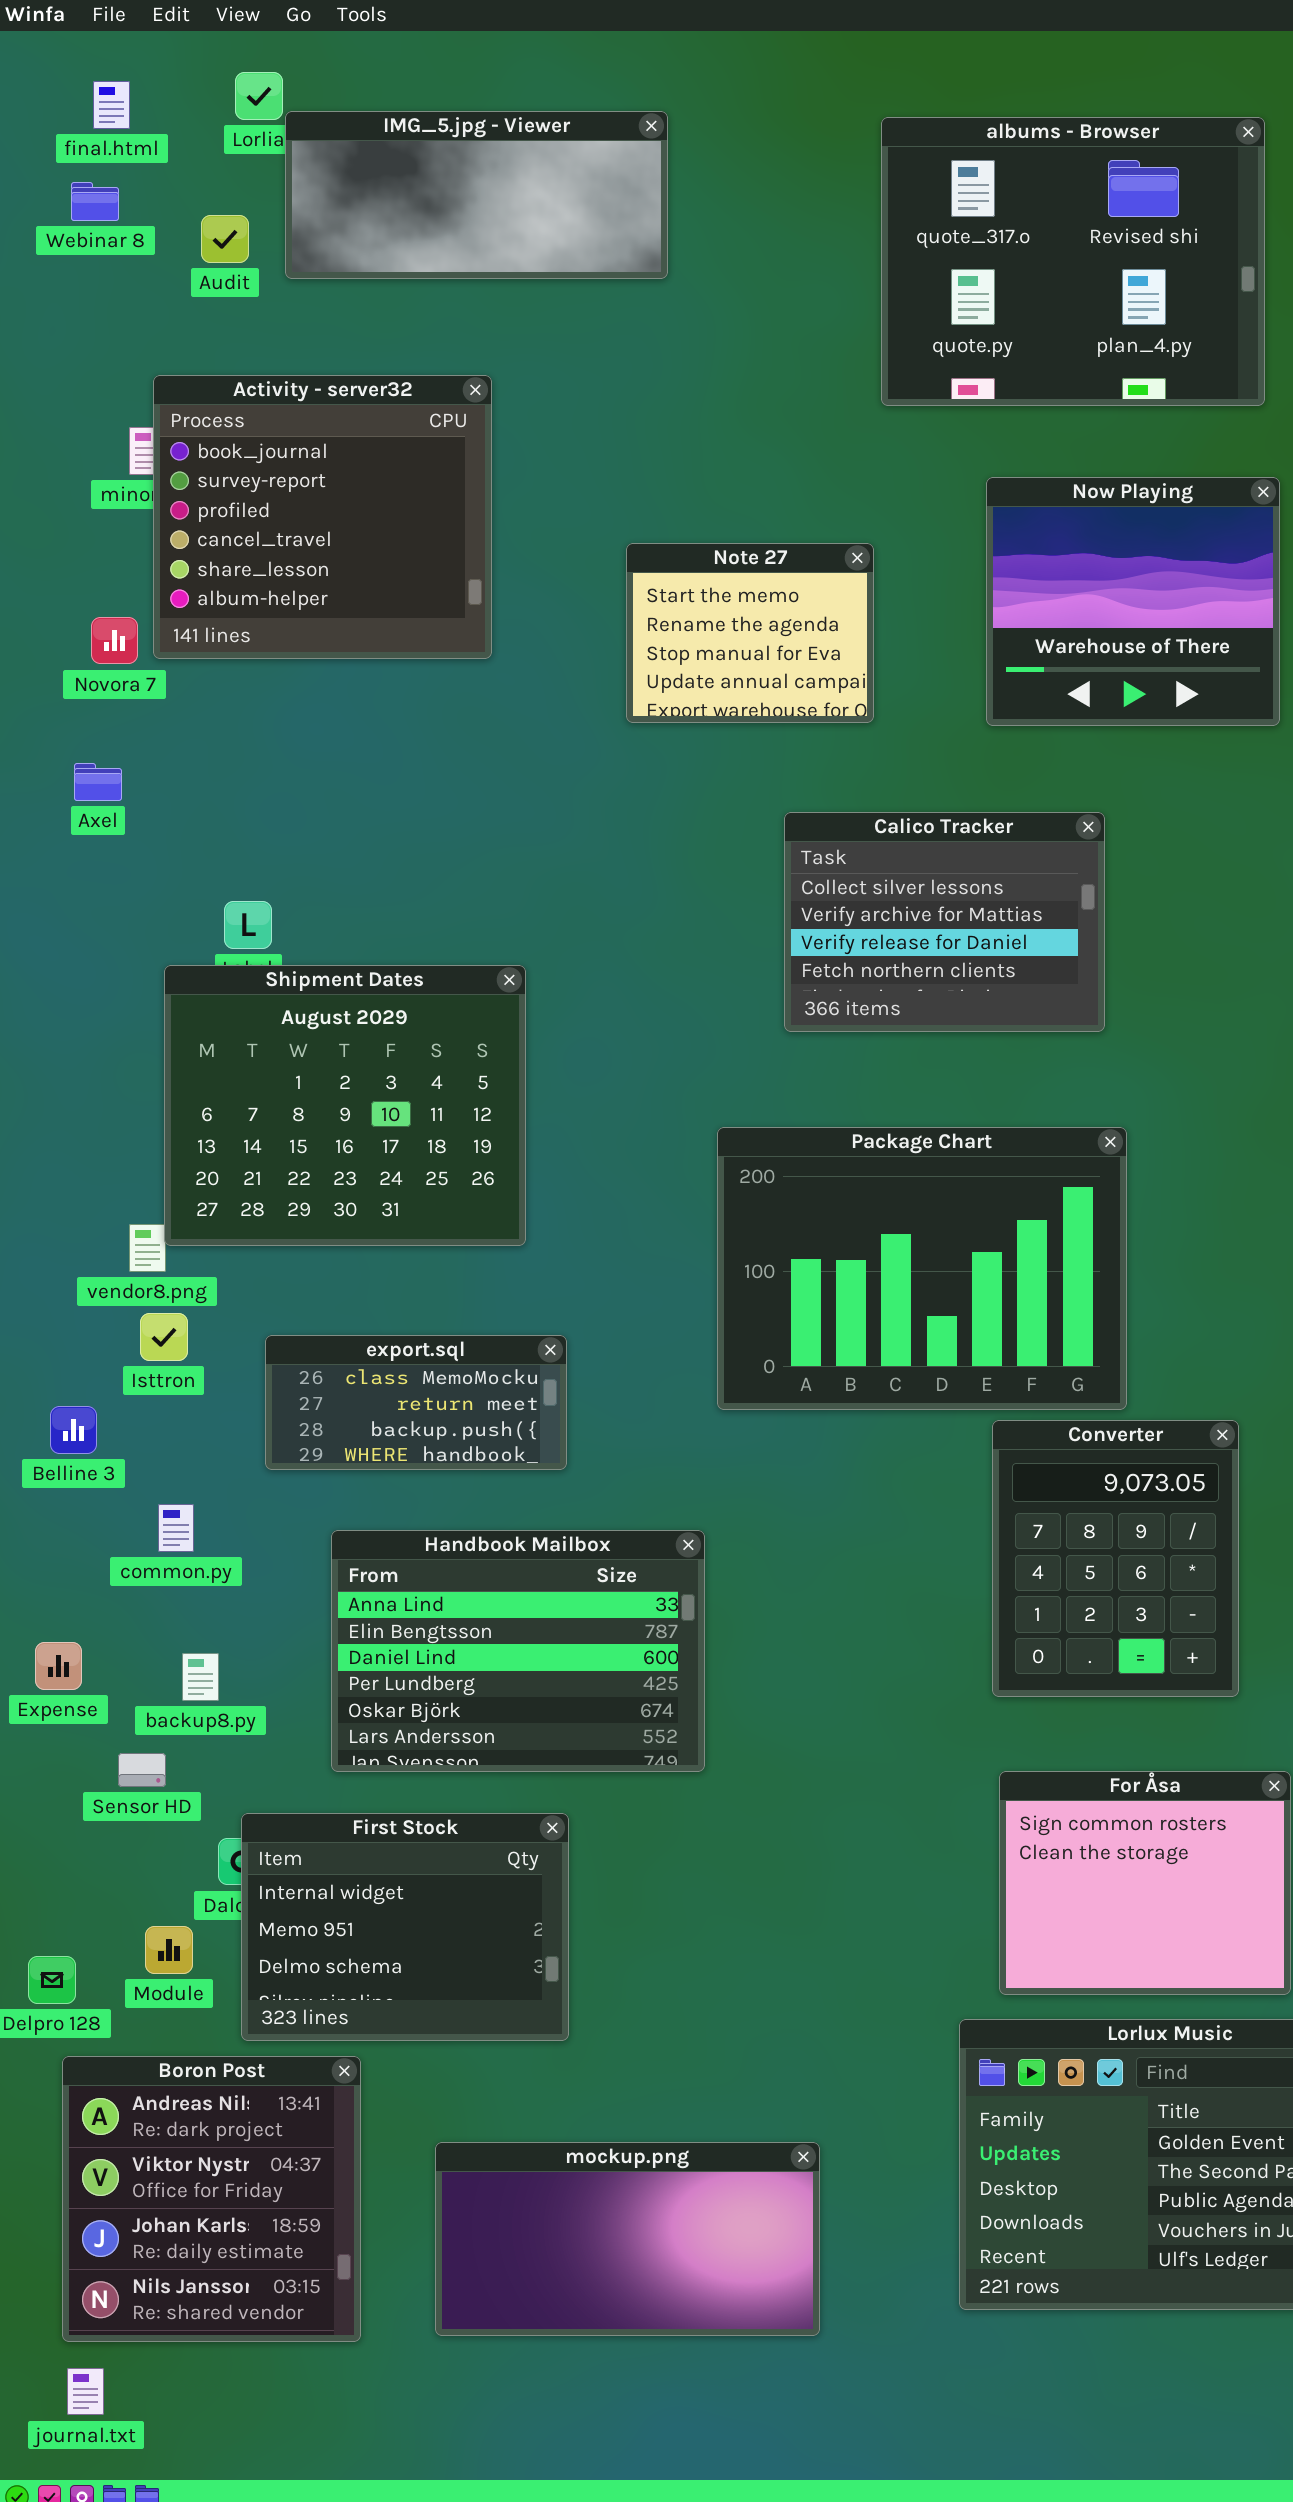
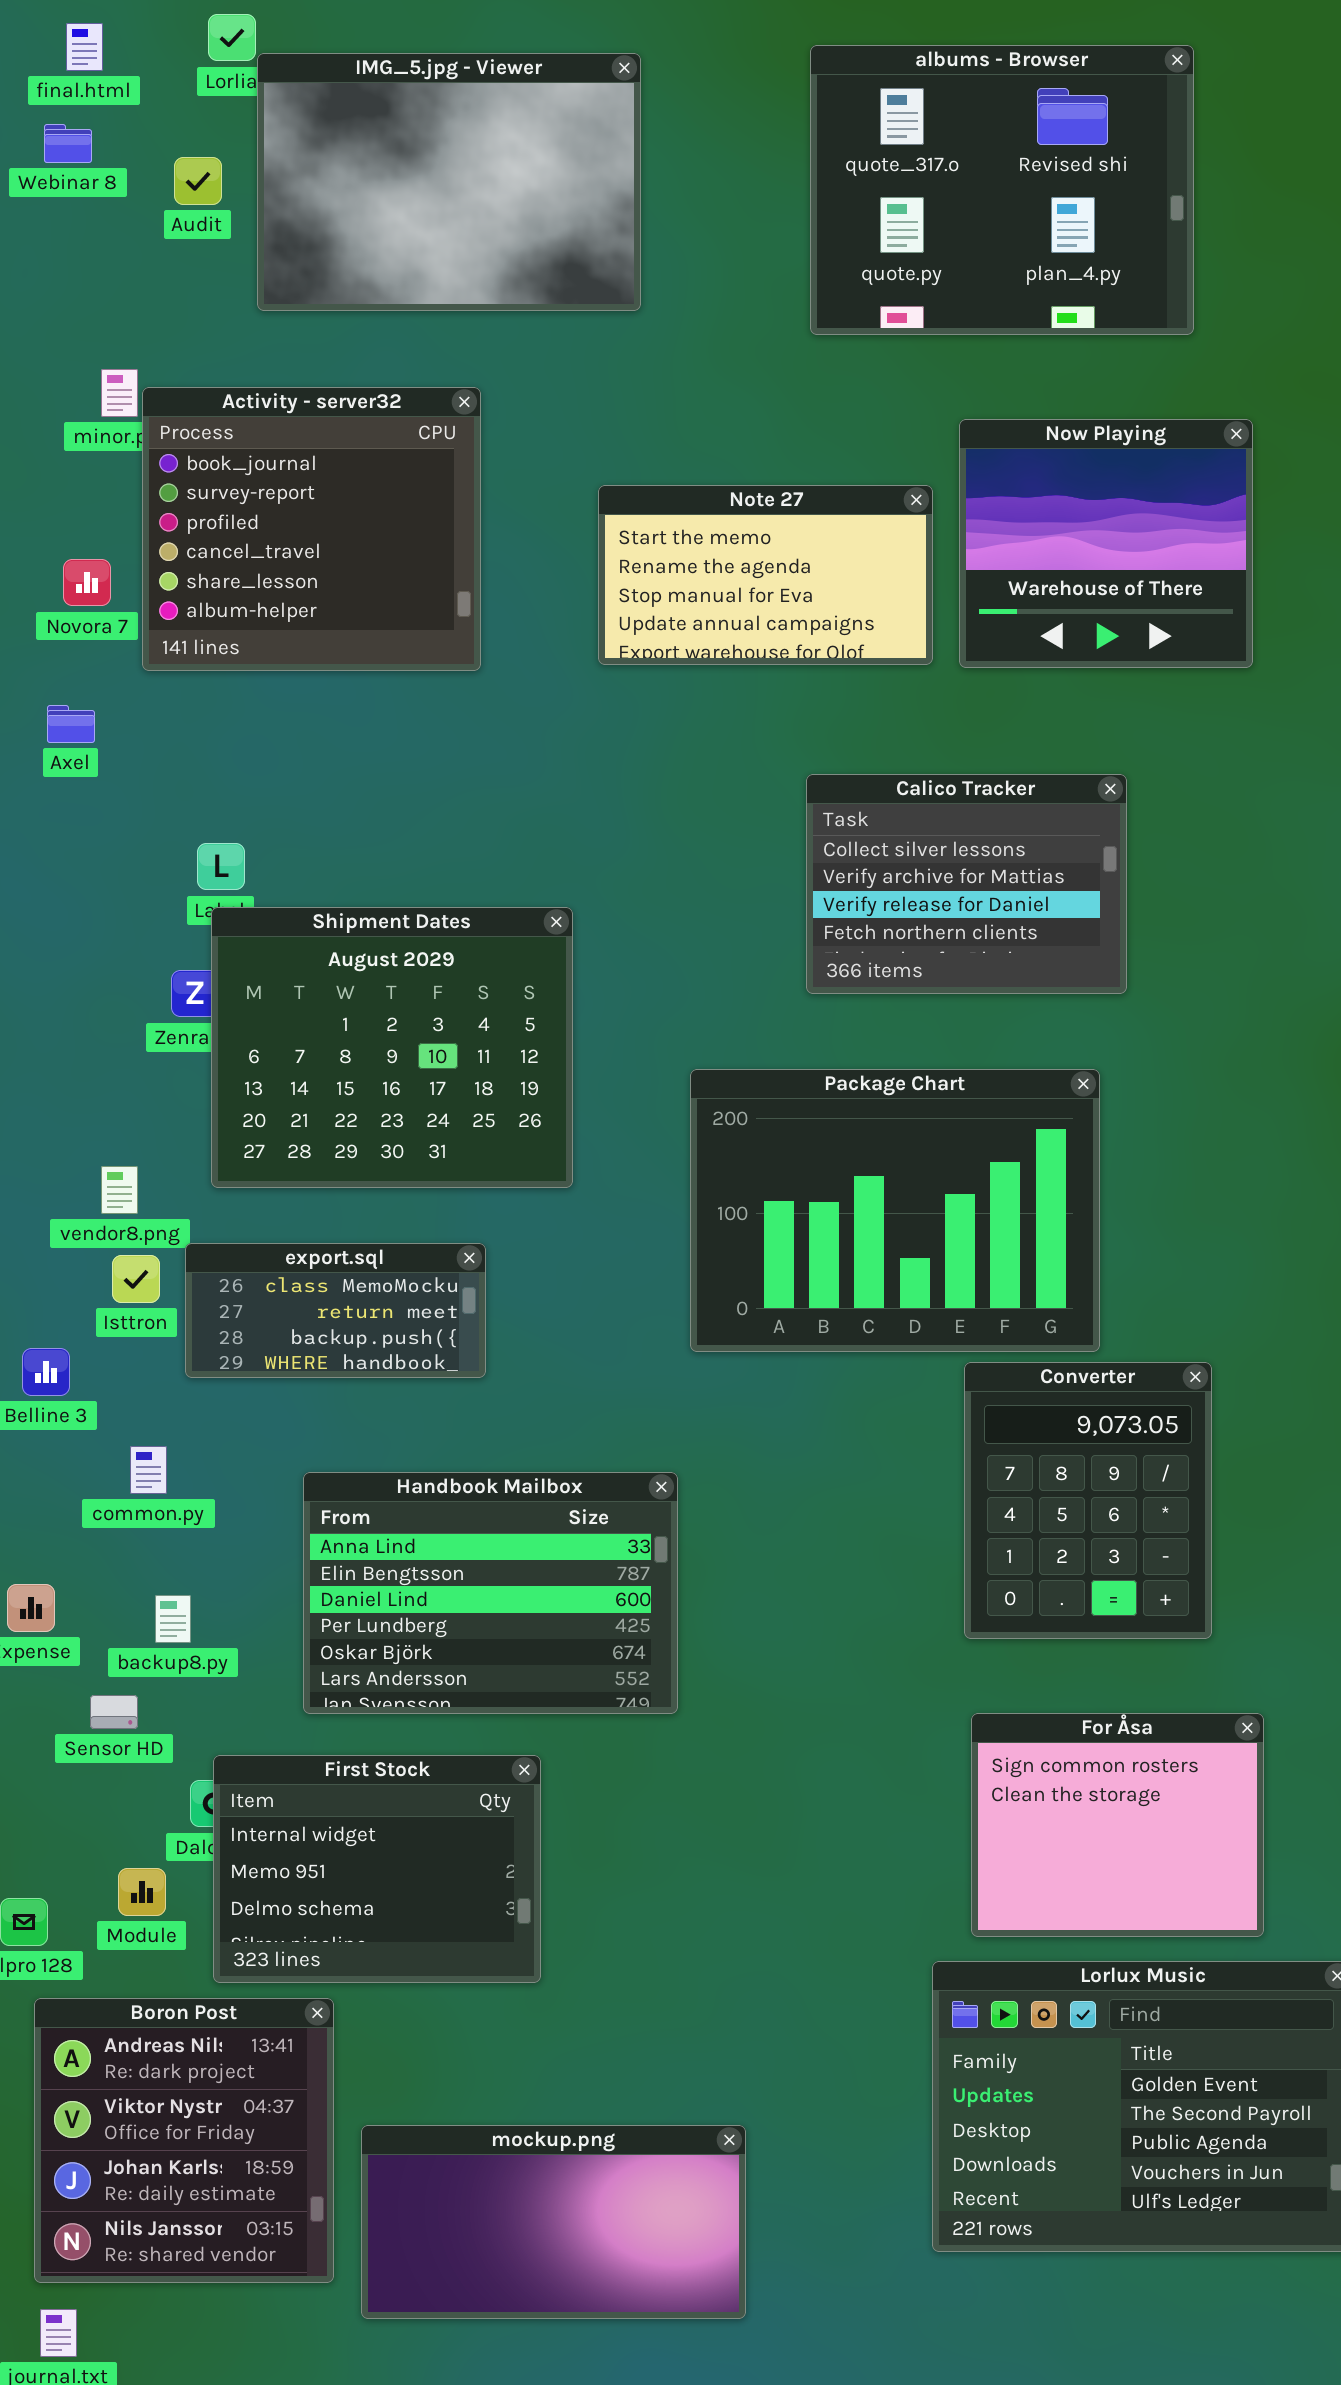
IMG_5.jpg - Viewer: [285,111,668,279] -> [257,53,641,311], resized
albums - Browser: [881,117,1265,406] -> [810,45,1194,335], moved
Activity - server32: [153,375,492,659] -> [142,387,481,671], moved
Note 27: [626,543,874,723] -> [598,485,933,665], resized
Calico Tracker: [784,812,1105,1032] -> [806,774,1127,994], moved
Shipment Dates: [164,965,526,1246] -> [211,907,573,1188], moved
export.sql: [265,1335,567,1470] -> [185,1243,486,1378], moved
mockup.png: [435,2142,820,2336] -> [361,2125,746,2319], moved

